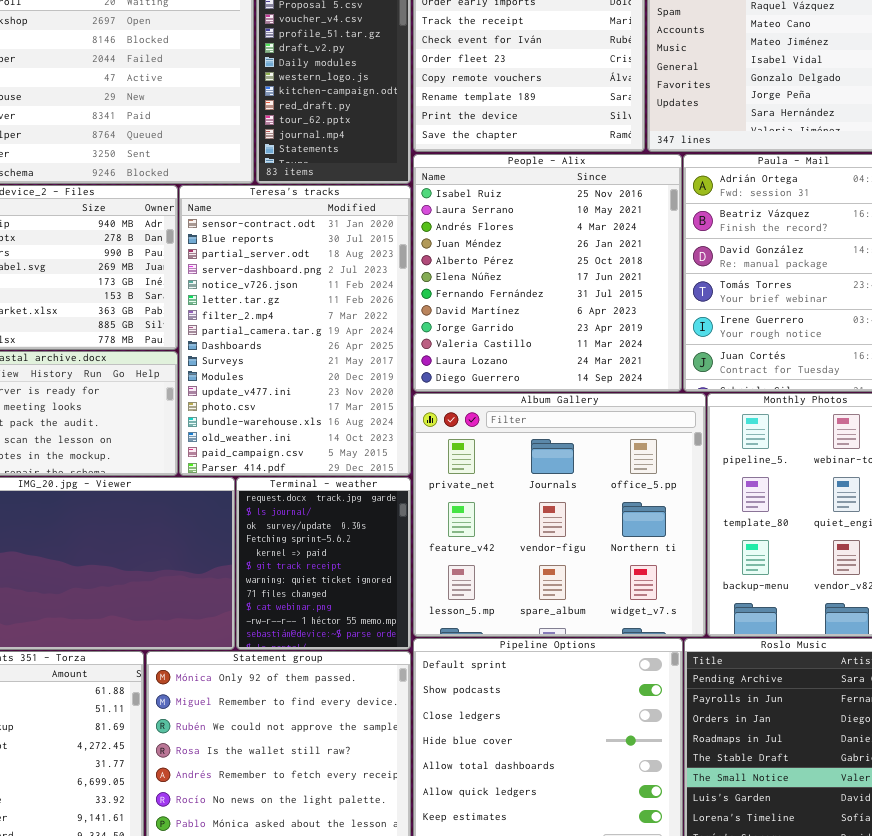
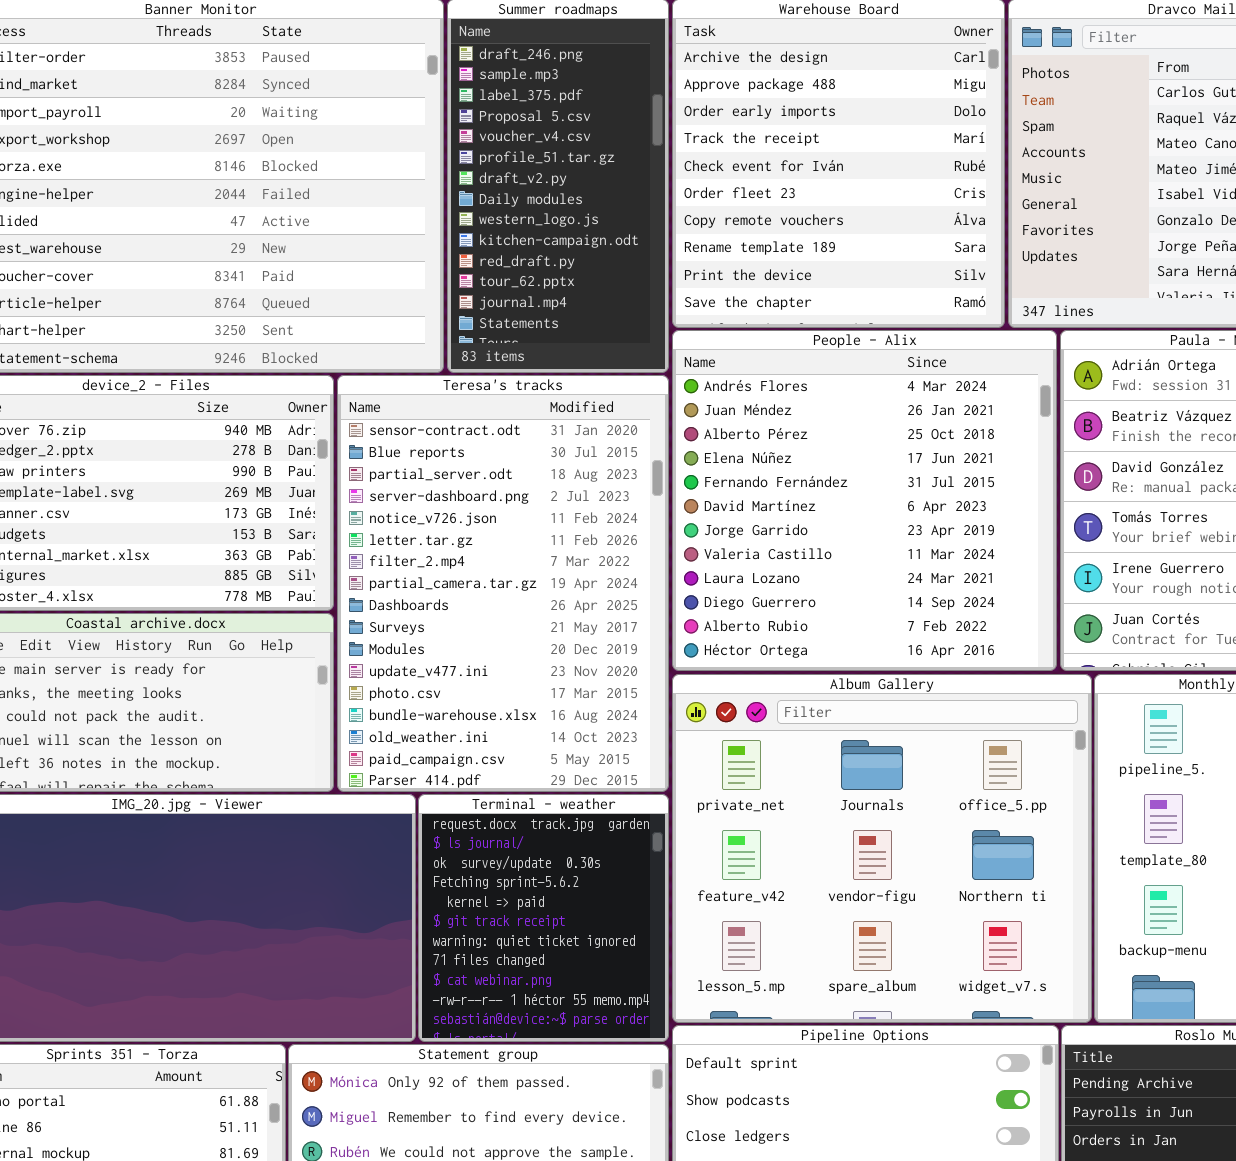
People - Alix: [413,154,682,392] -> [672,330,1057,671], scrolled down 2 rows

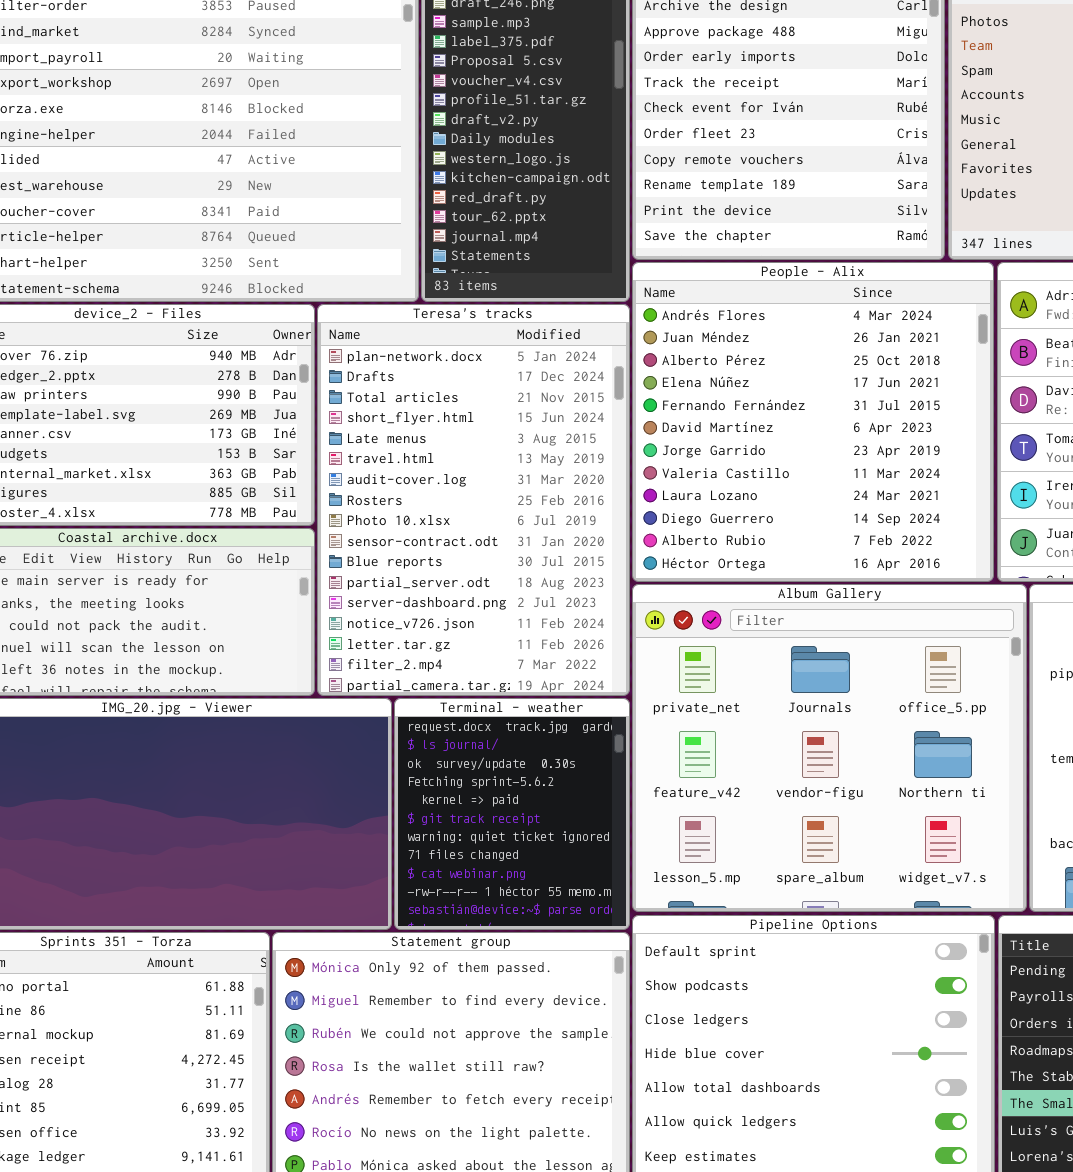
Teresa's tracks: [337,375,669,792] -> [317,304,630,696], scrolled up 9 rows

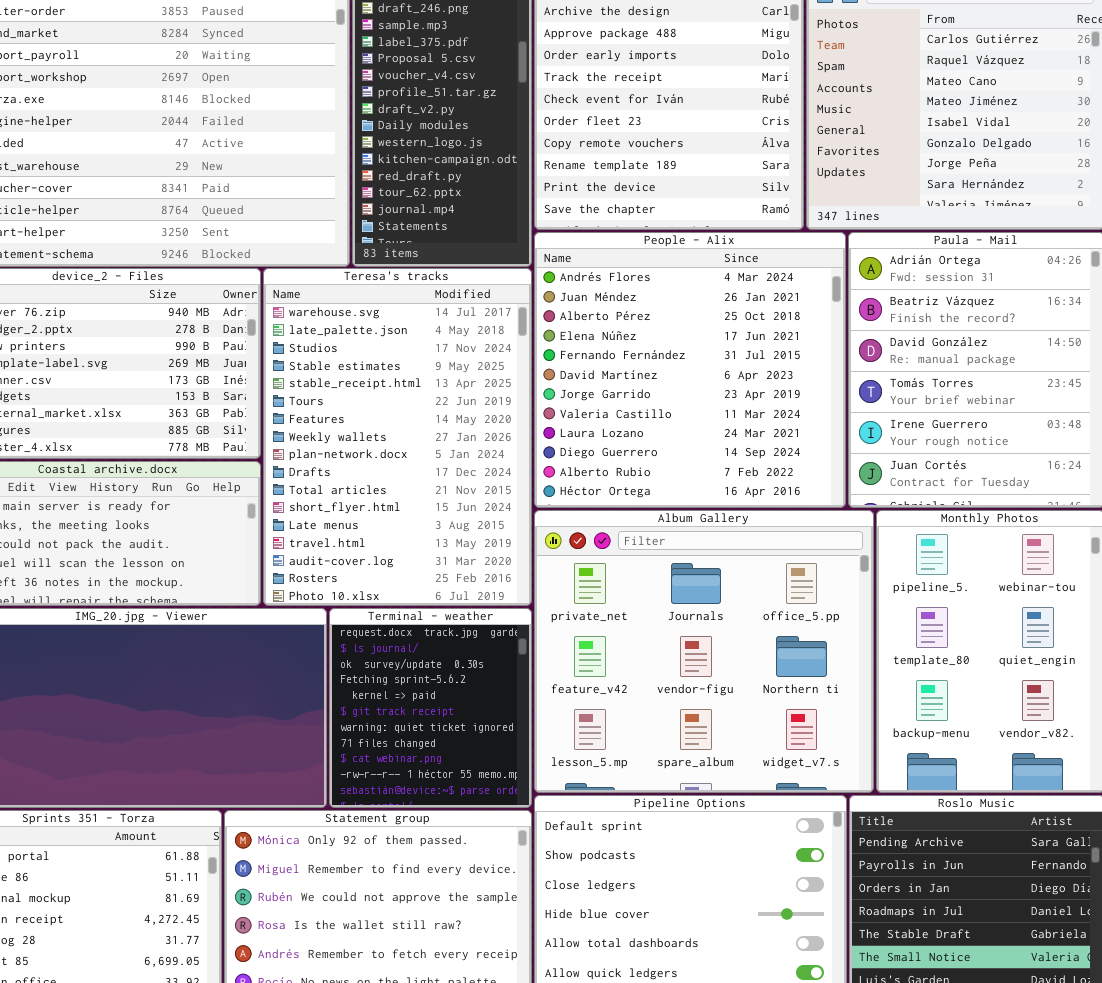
Teresa's tracks: [317,304,630,696] -> [263,268,532,606], scrolled up 8 rows

